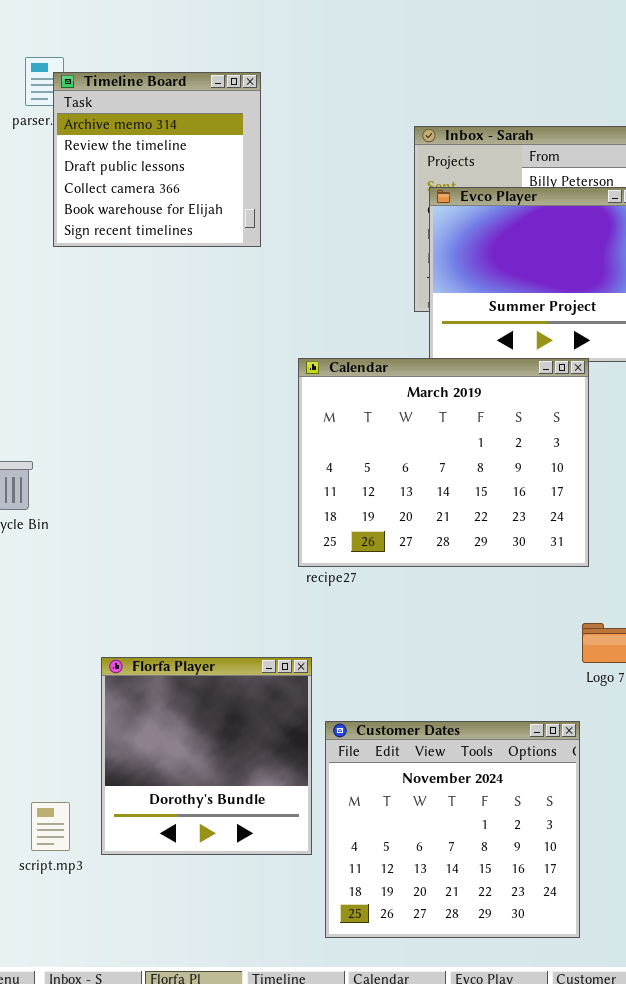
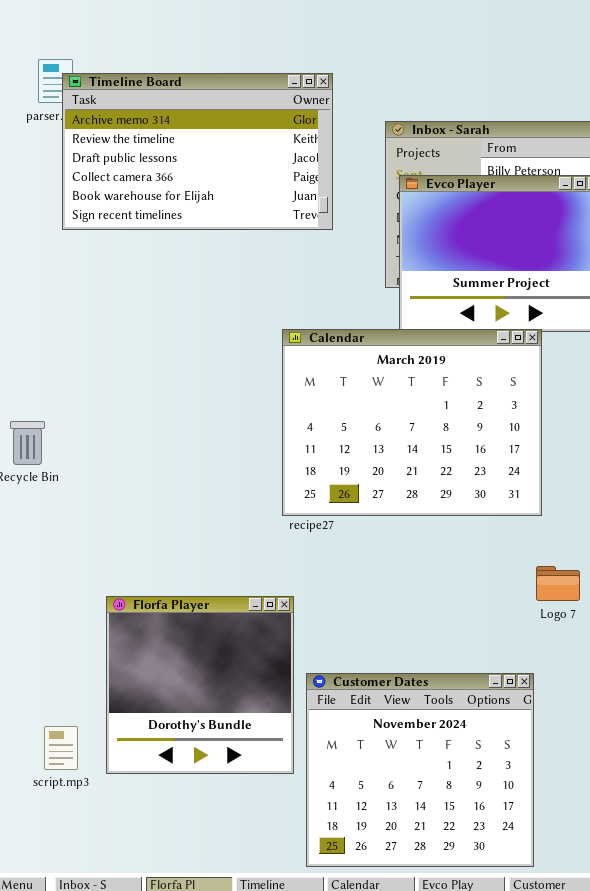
Timeline Board: [53,72,261,247] -> [62,73,333,230], resized
Customer Dates: [325,721,580,938] -> [306,673,534,867], moved

